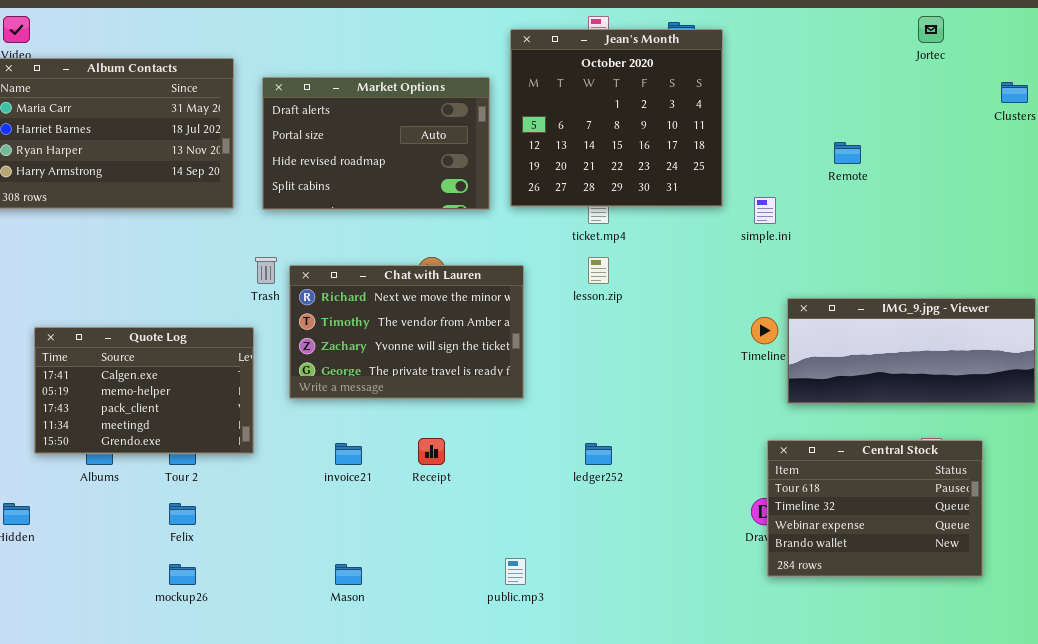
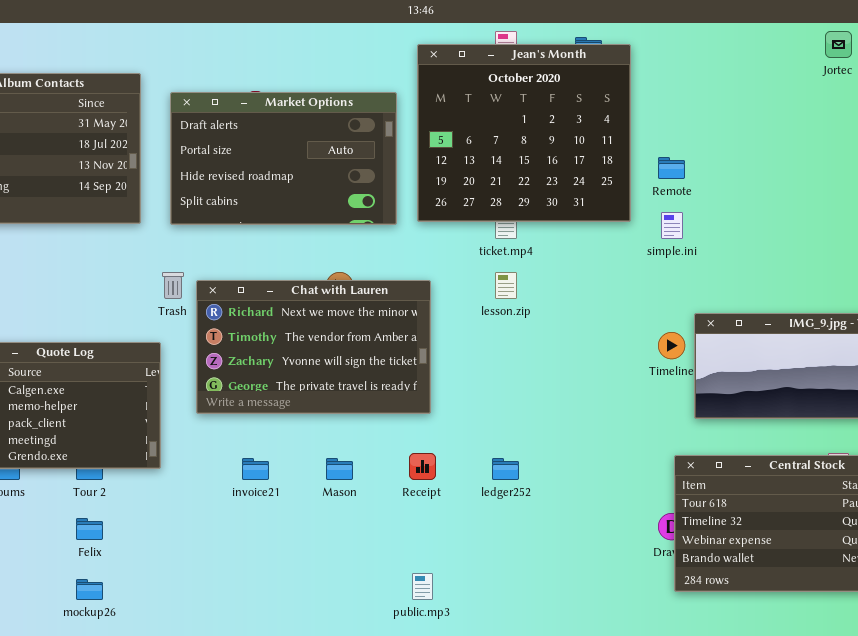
Remote: [834,142,861,164] -> [658,157,685,179], moved
Receipt: [418,438,445,465] -> [409,453,436,480], moved
Mason: [335,564,362,585] -> [326,458,353,480], moved

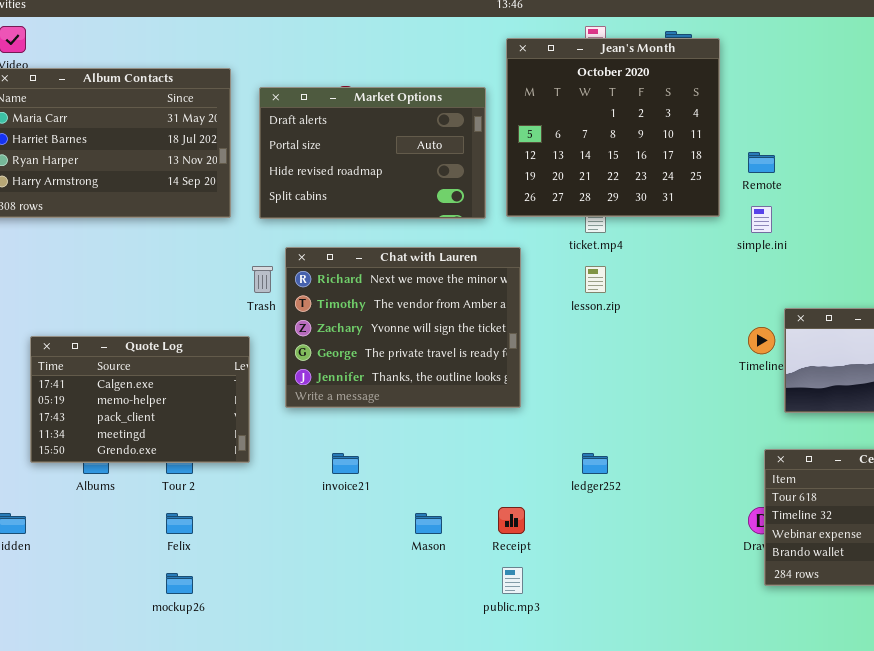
Chat with Lauren: [196,280,431,414] -> [285,247,521,408], resized
Receipt: [409,453,436,480] -> [498,507,525,534], moved
Mason: [326,458,353,480] -> [415,513,442,534], moved

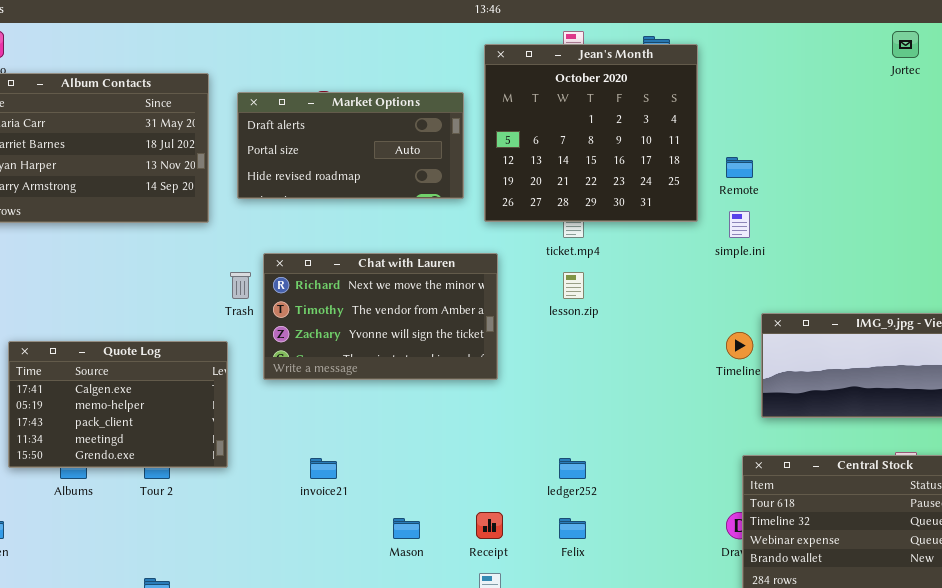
Market Options: [259,87,486,219] -> [237,92,464,199], resized
Chat with Lauren: [285,247,521,408] -> [263,253,498,380], resized
Felix: [166,513,193,534] -> [559,518,586,539], moved

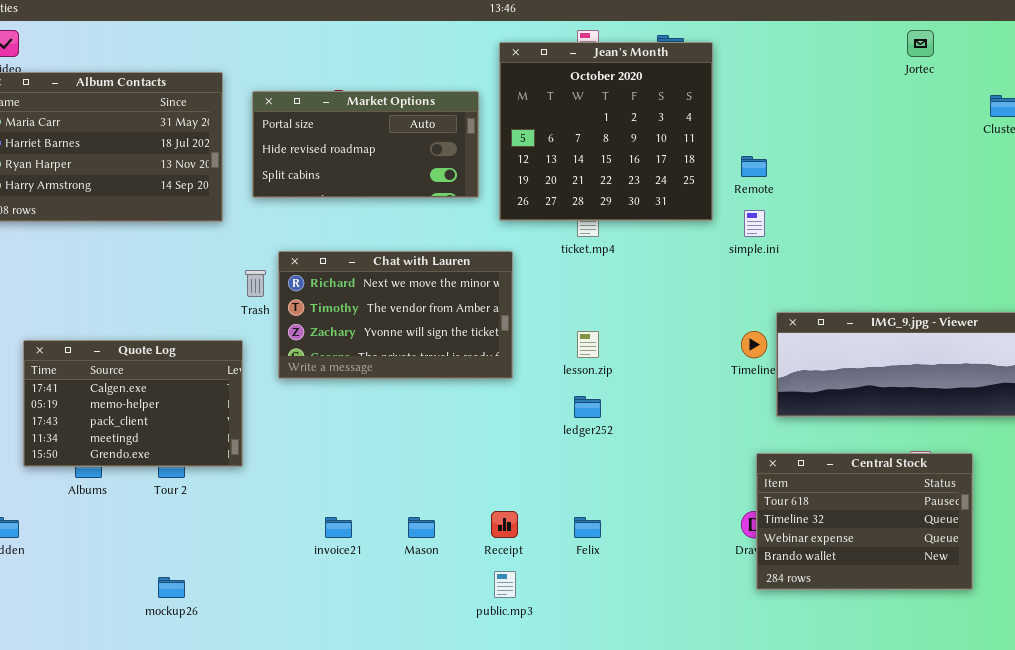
Market Options: [237,92,464,199] -> [252,91,479,198], scrolled down 1 row
lesson.zip: [563,272,584,299] -> [577,331,599,358], moved
invoice21: [310,458,337,479] -> [325,517,352,538], moved
ledger252: [559,458,586,479] -> [574,396,601,418], moved

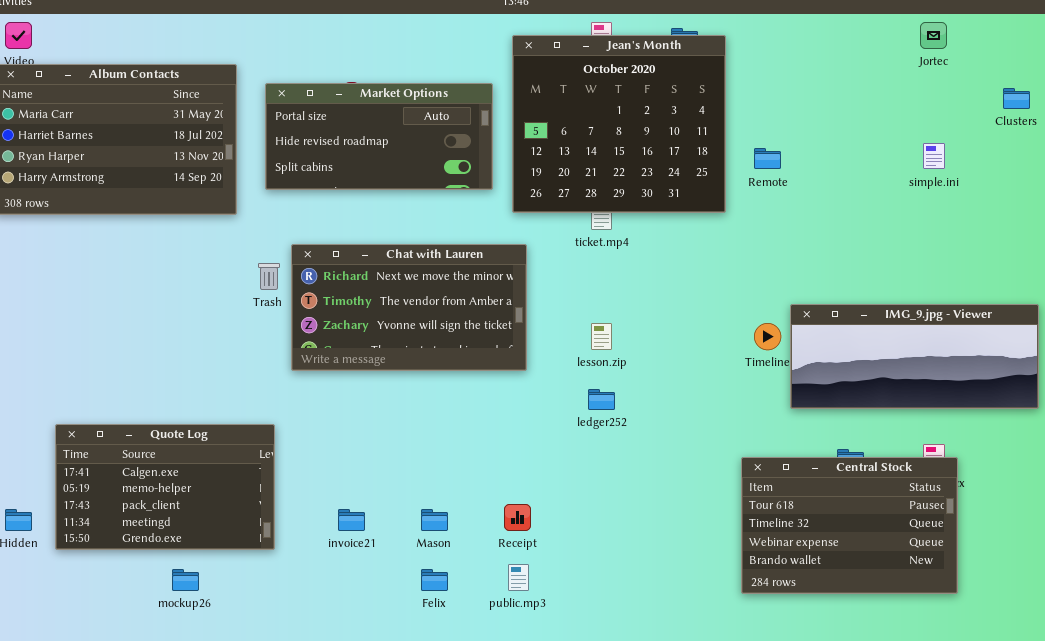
simple.ini: [744,210,765,237] -> [923,143,945,169], moved
Quote Log: [23,340,243,467] -> [55,424,275,550], moved
Central Stock: [756,453,973,590] -> [741,457,958,594], moved
Felix: [574,517,601,538] -> [421,569,448,591], moved

